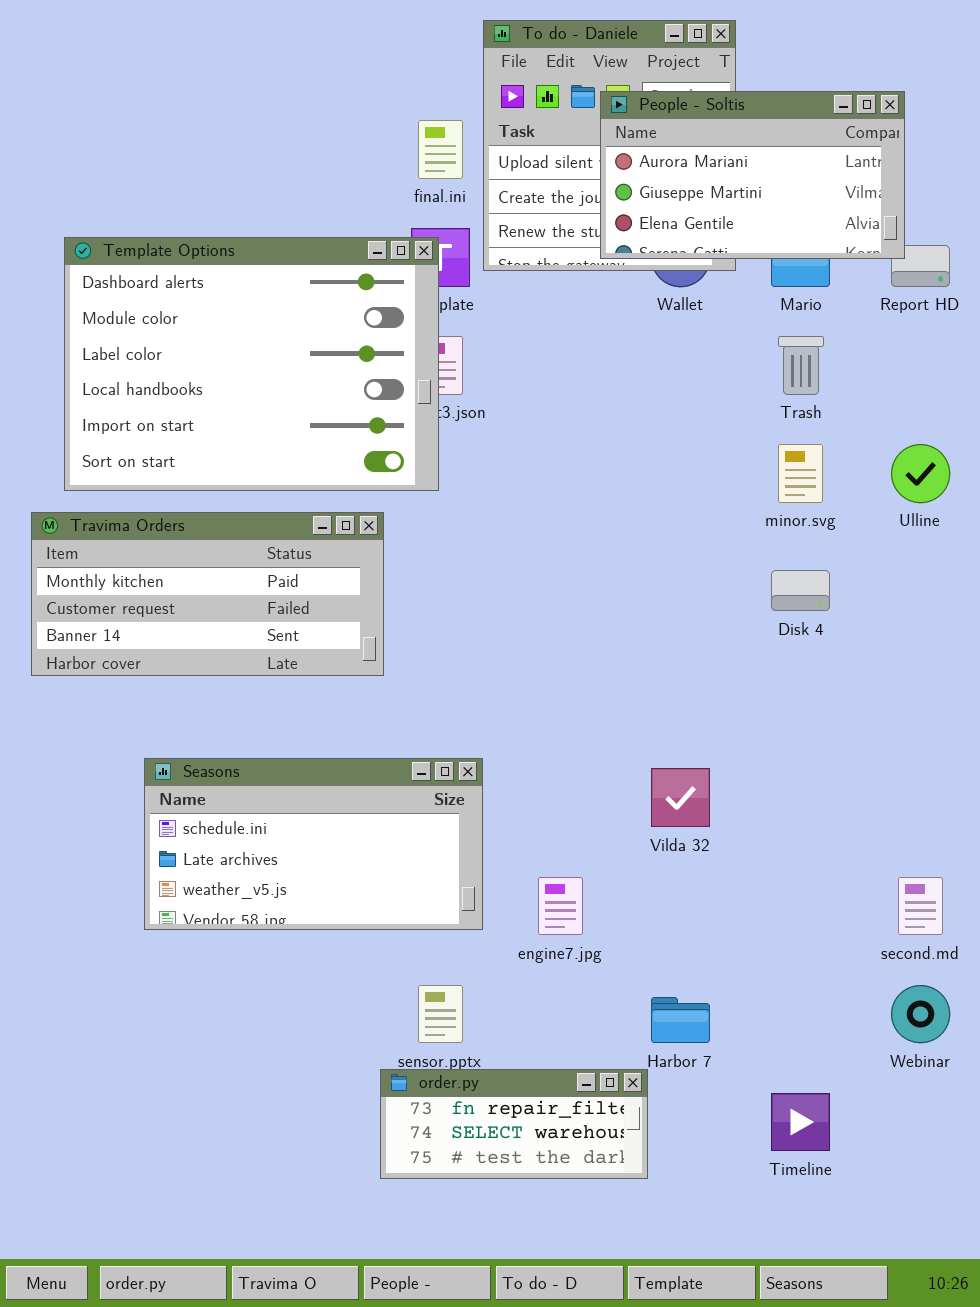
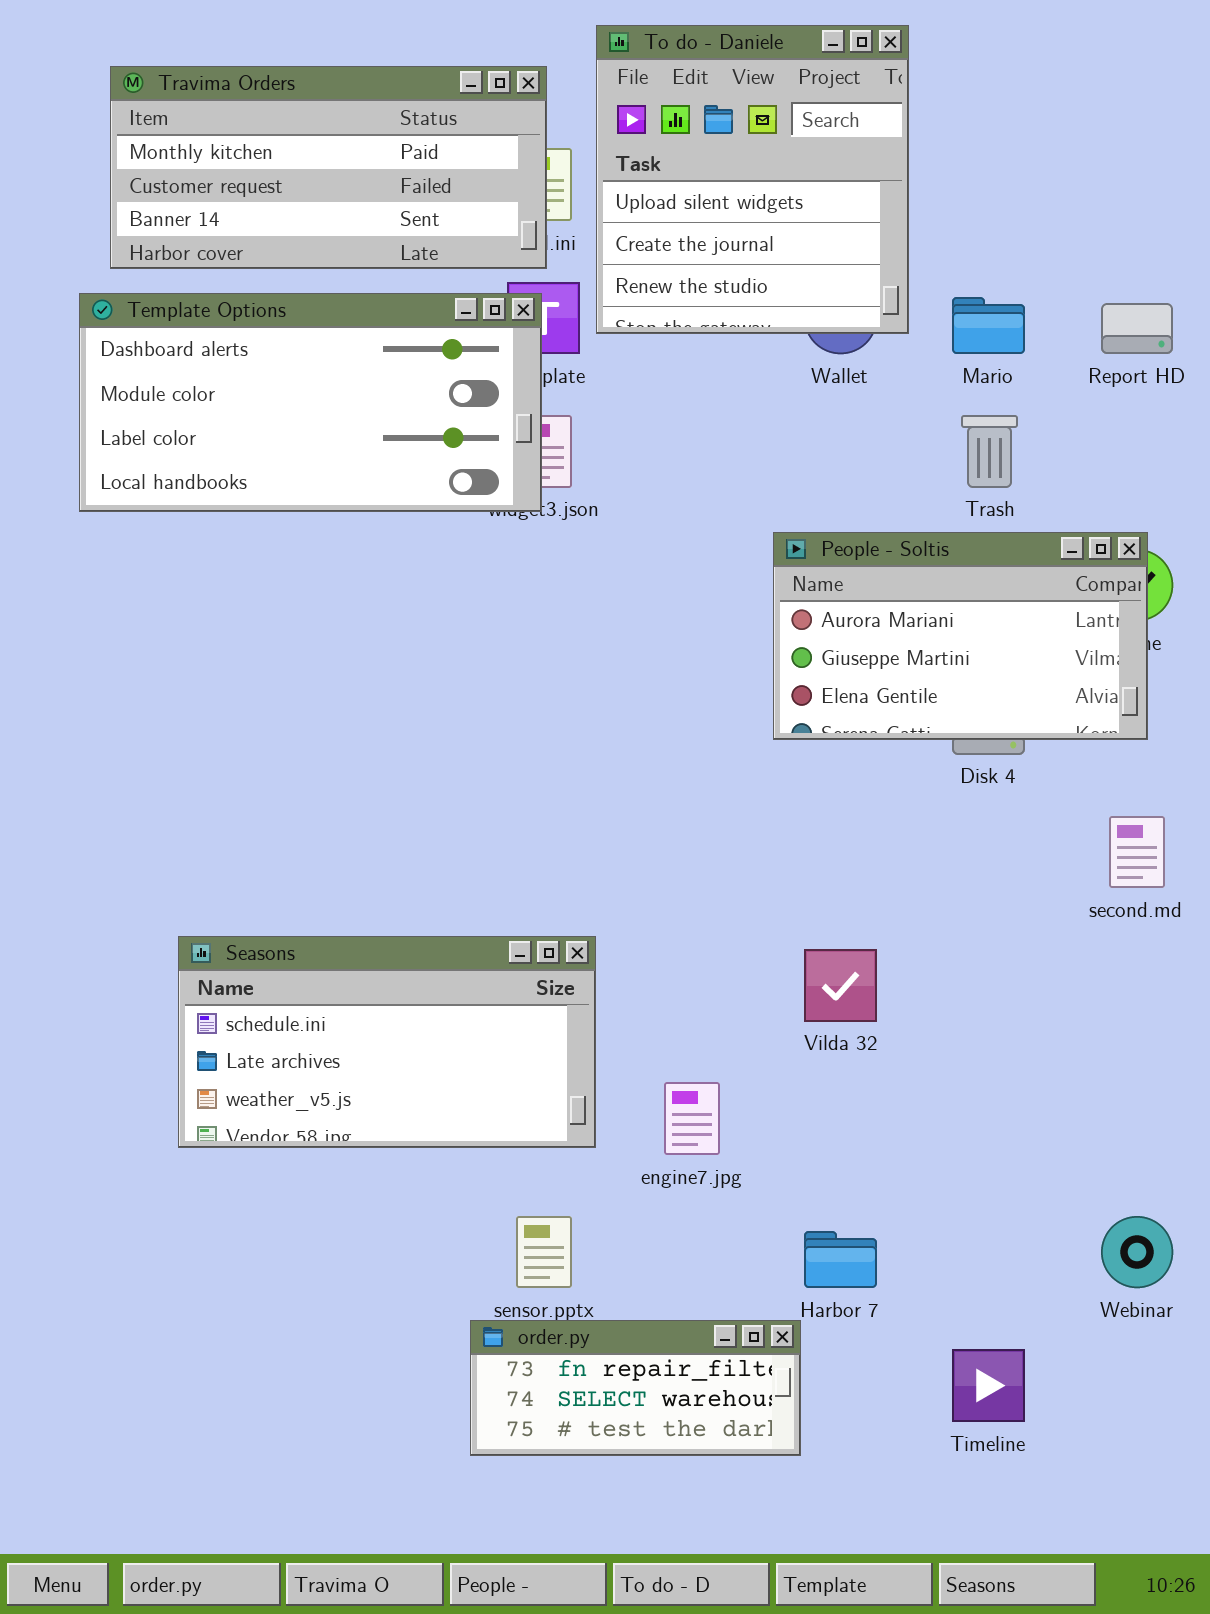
People - Soltis: [600,91,905,259] -> [773,532,1148,740], moved
Template Options: [64,237,439,491] -> [79,293,542,512], resized
Travima Orders: [31,512,384,676] -> [110,66,547,269], moved
second.md: [898,877,943,935] -> [1109,816,1165,888], moved

